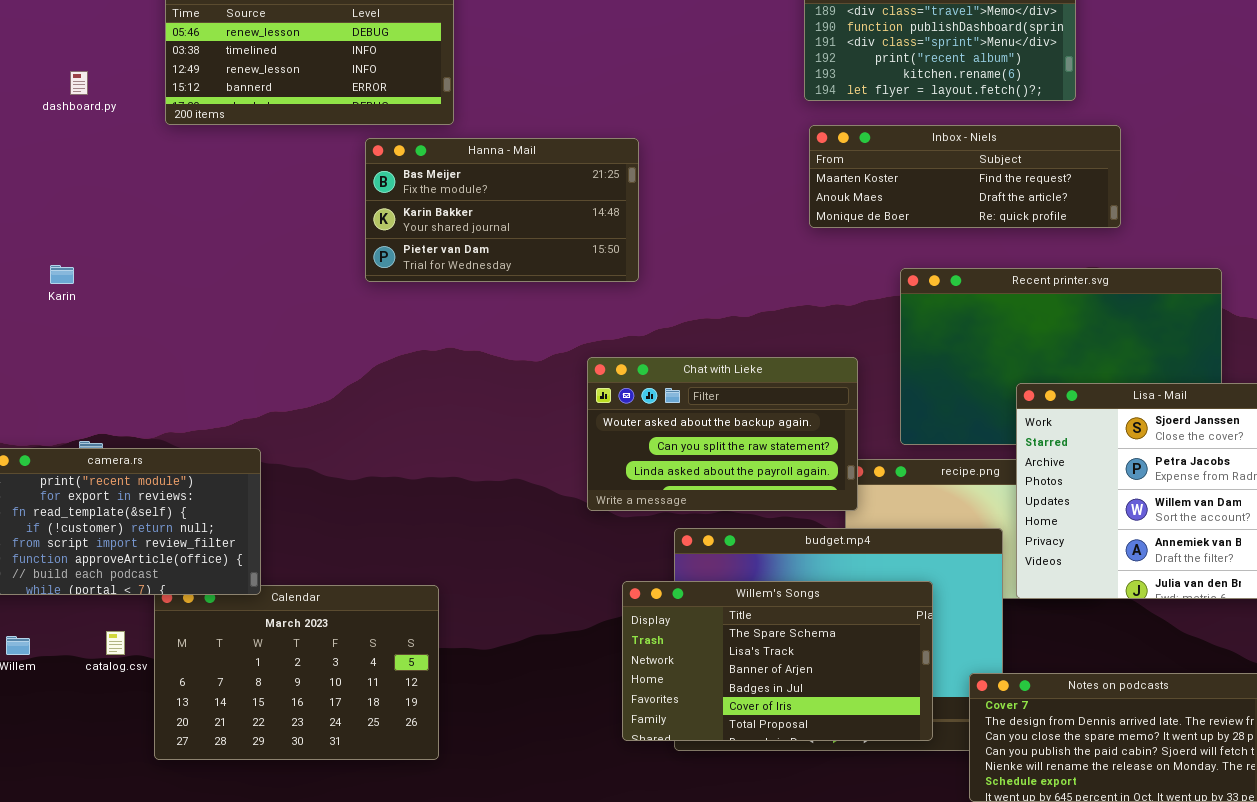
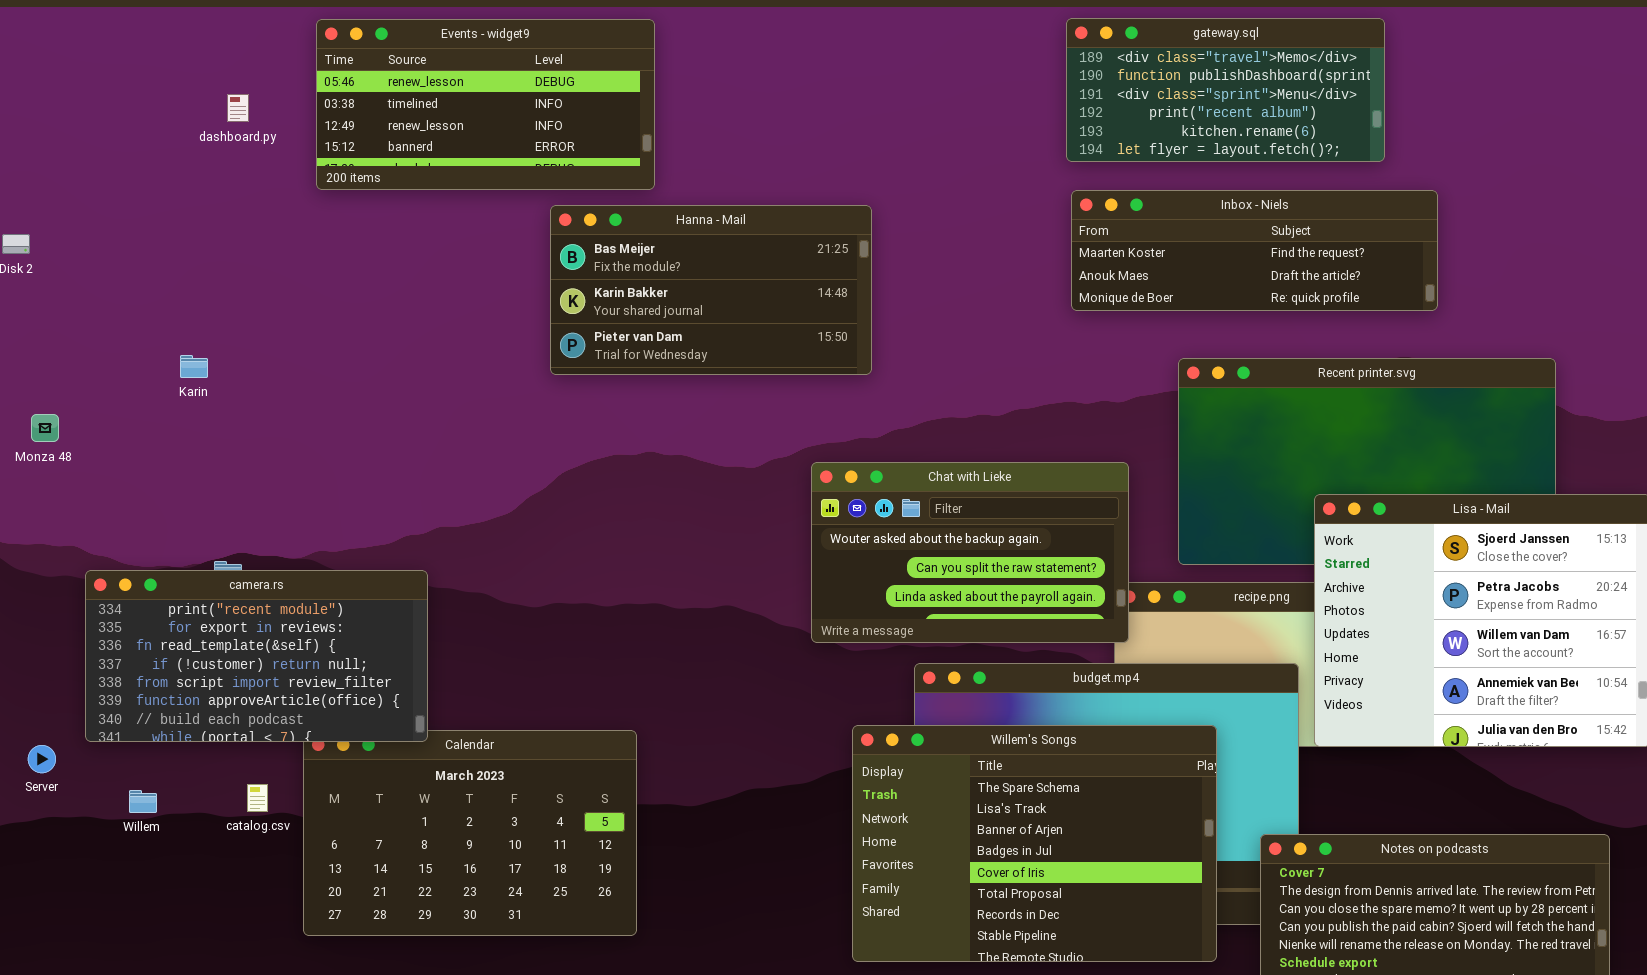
dashboard.py: [70,71,88,95] -> [227,94,249,122], moved
Willem's Songs: [622,581,933,741] -> [852,725,1217,962], resized

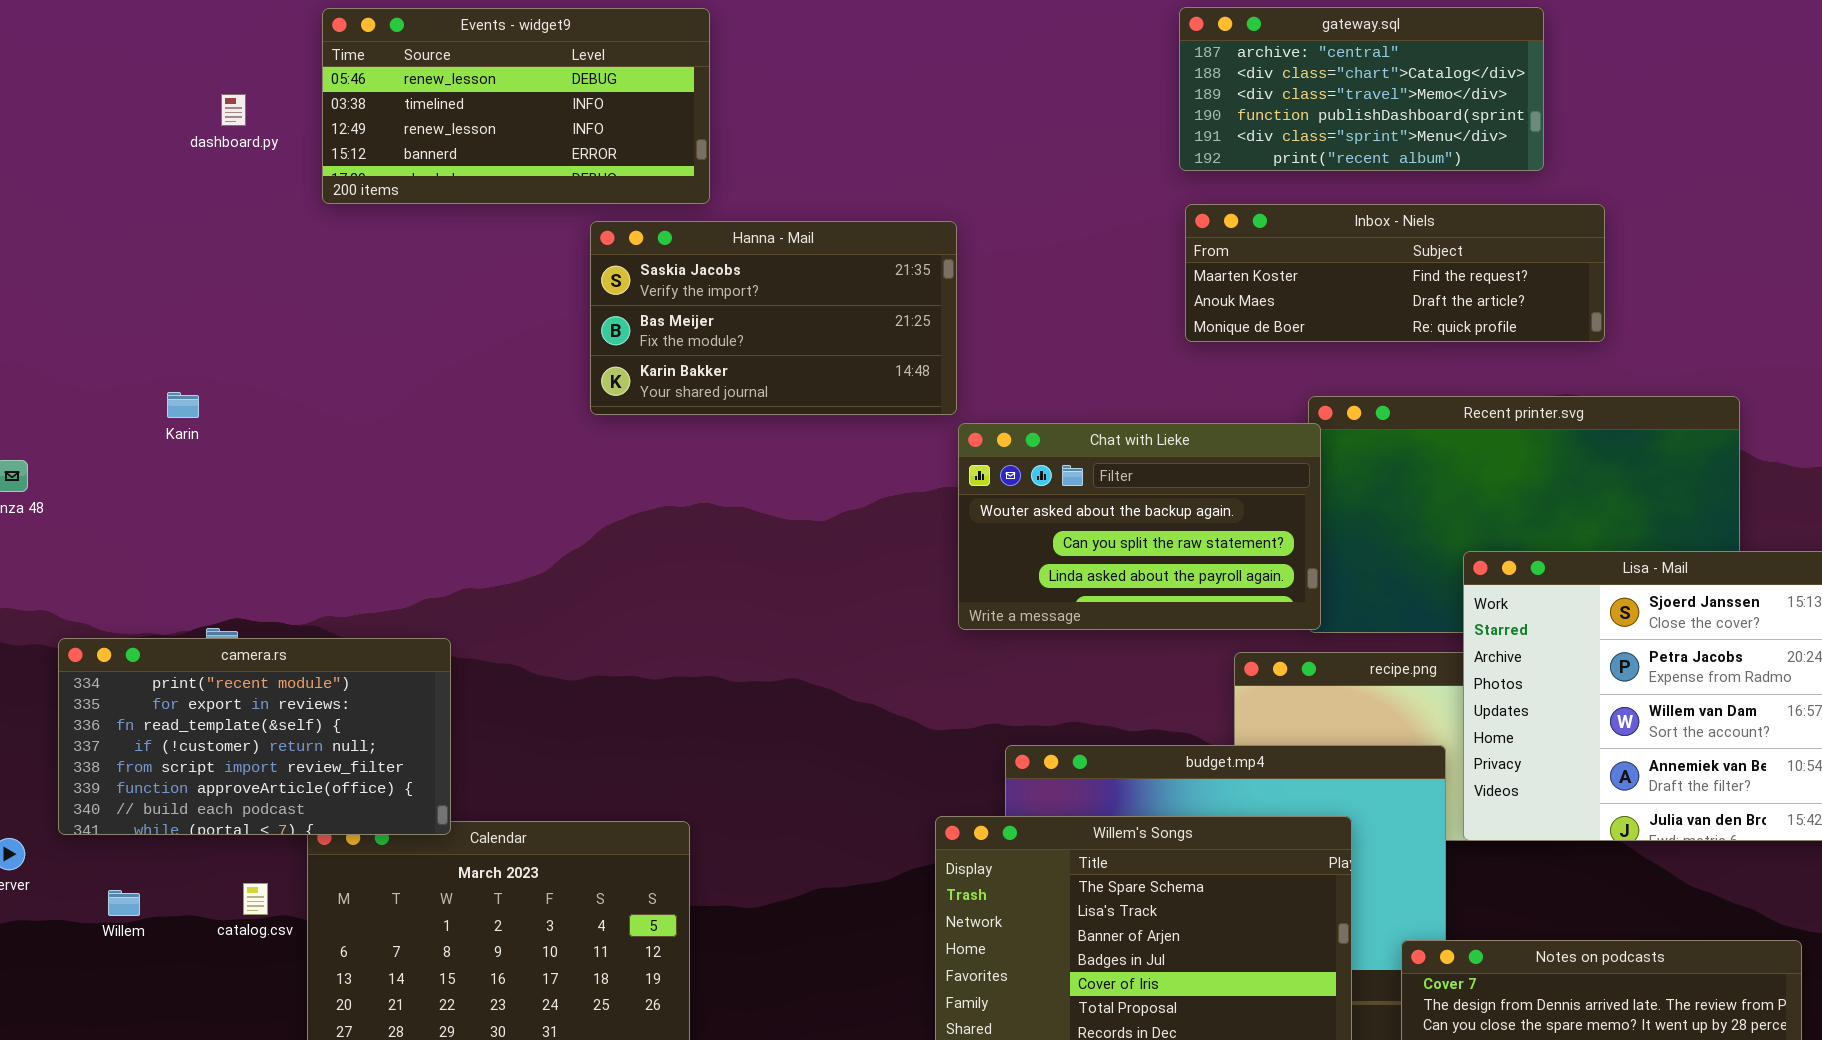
gateway.sql: [1066,18,1385,162] -> [1179,7,1544,171], scrolled up 2 rows
Hanna - Mail: [550,205,872,375] -> [590,221,957,415], scrolled up 1 row
Chat with Lieke: [811,462,1129,643] -> [958,423,1321,630], moved

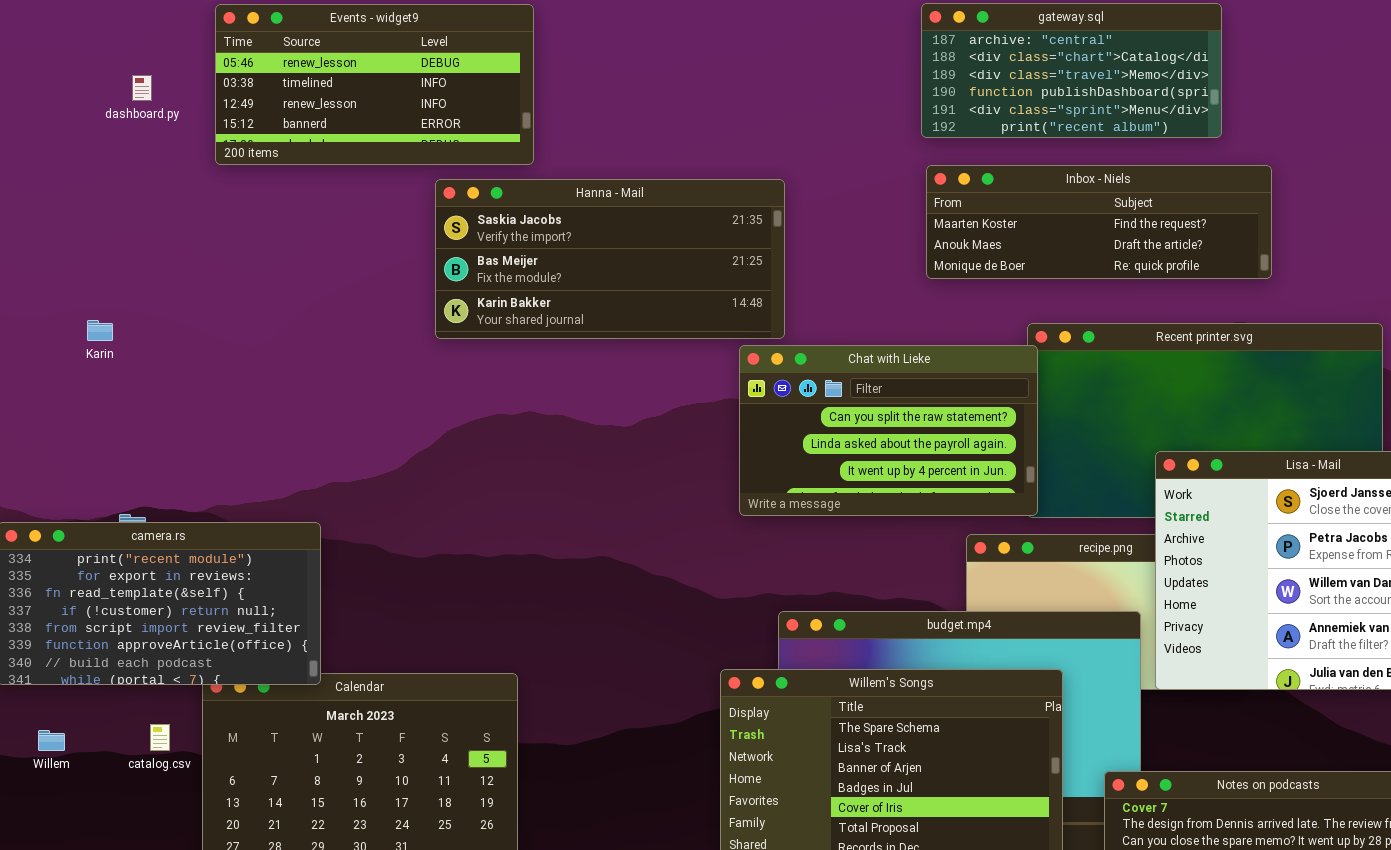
Hanna - Mail: [590,221,957,415] -> [435,179,785,339], resized
Chat with Lieke: [958,423,1321,630] -> [739,345,1038,516], scrolled down 1 row

